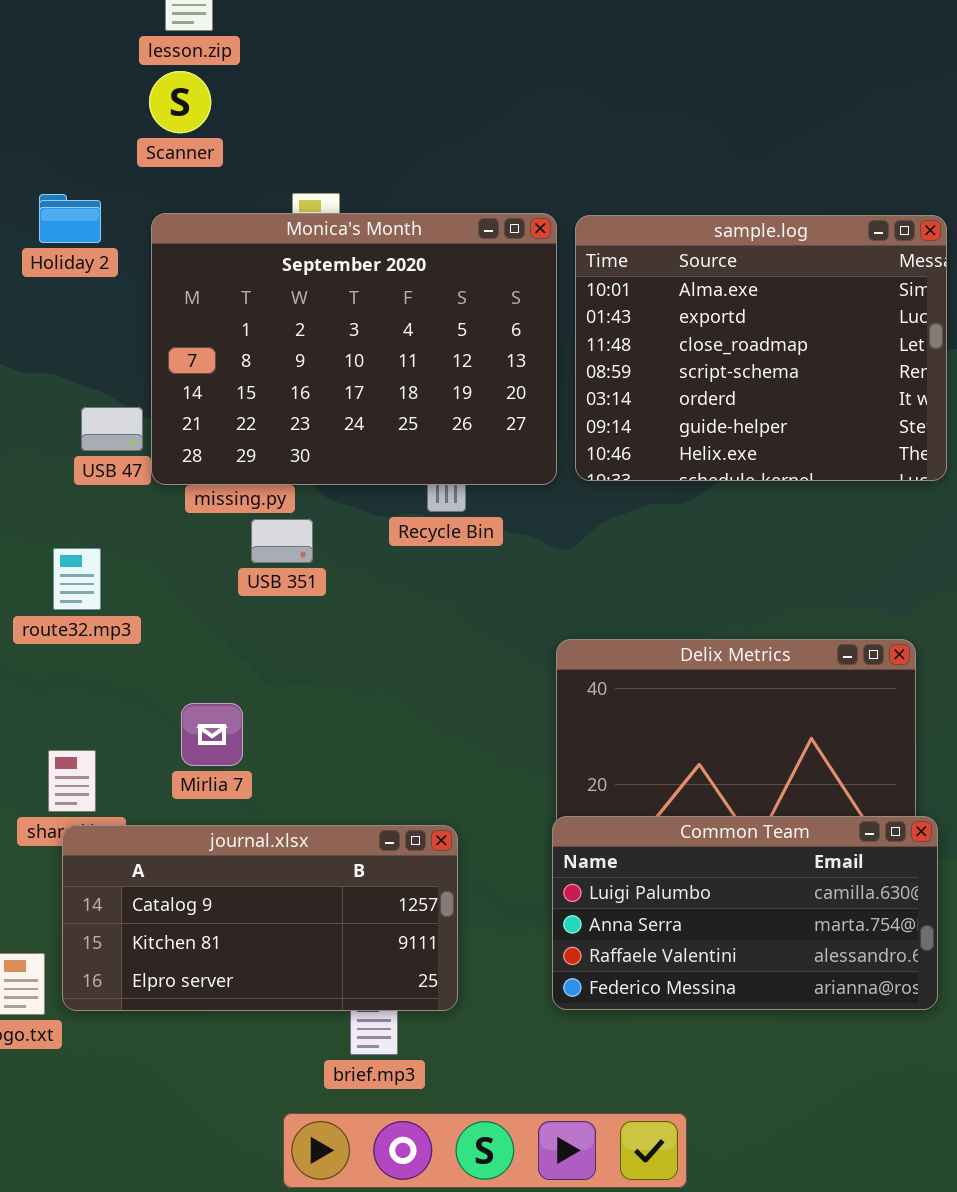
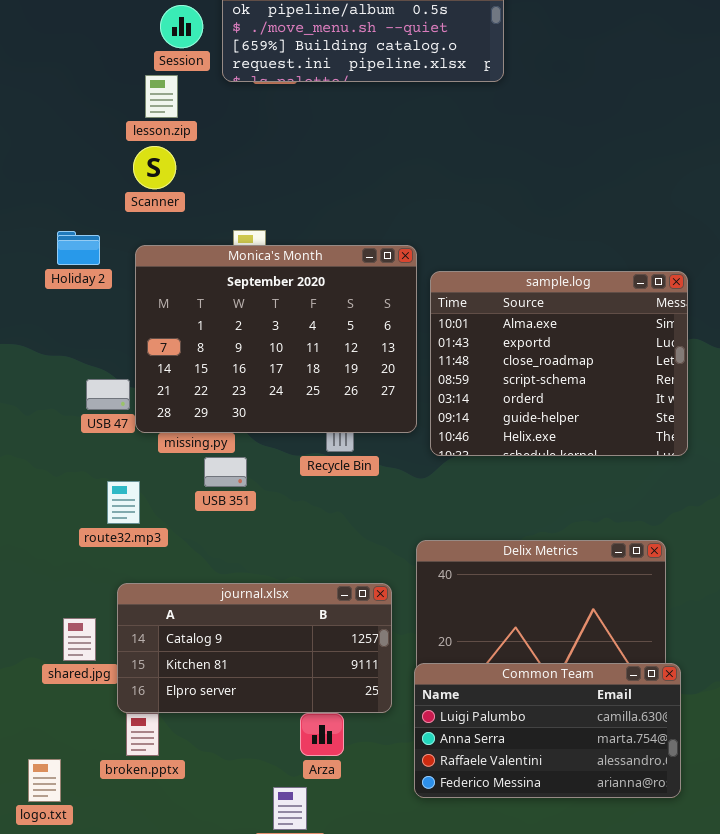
sample.log: [575,215,947,481] -> [430,271,688,456], moved
route32.mp3: [53,548,101,610] -> [107,481,140,524], moved
journal.xlsx: [62,825,458,1011] -> [117,583,392,713], moved

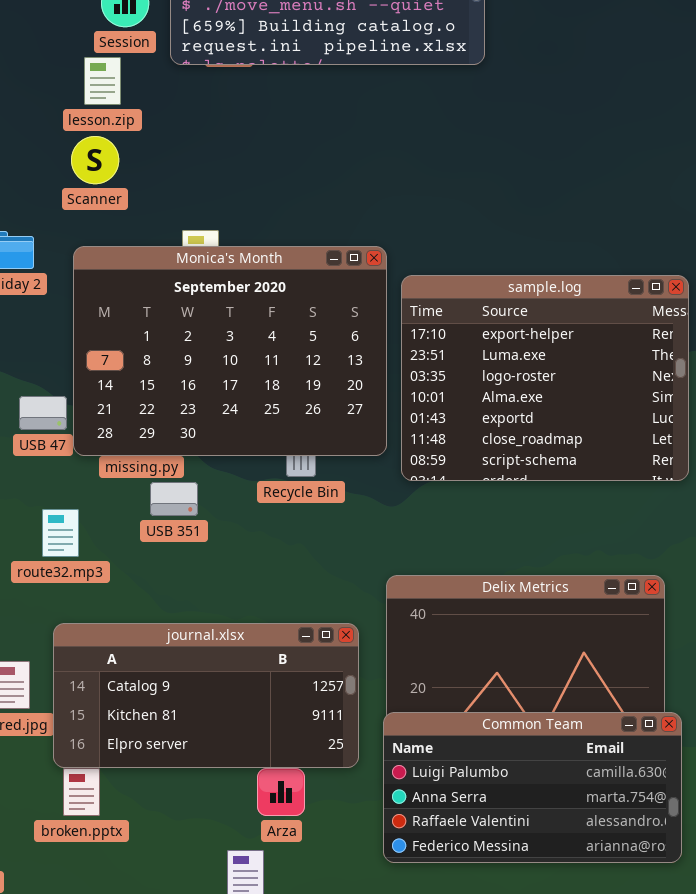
sample.log: [430,271,688,456] -> [401,275,689,481], scrolled up 3 rows

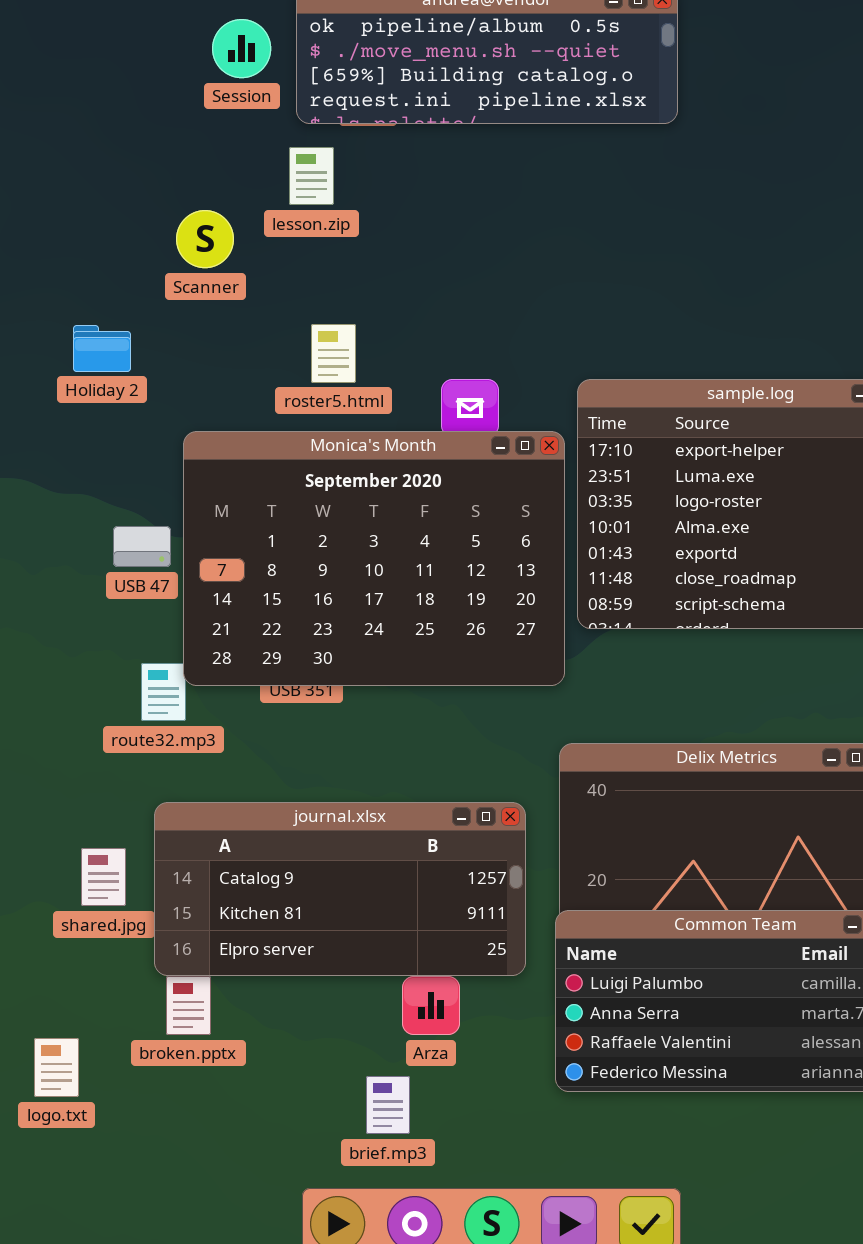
lesson.zip: [84,57,121,105] -> [289,147,334,205], moved
Monica's Month: [73,246,387,456] -> [183,431,565,686], moved

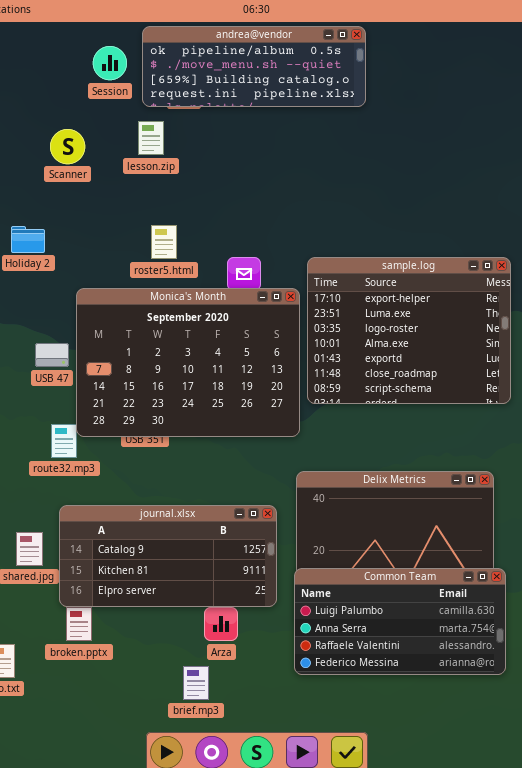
Scanner: [176,210,234,268] -> [50,129,85,164], moved

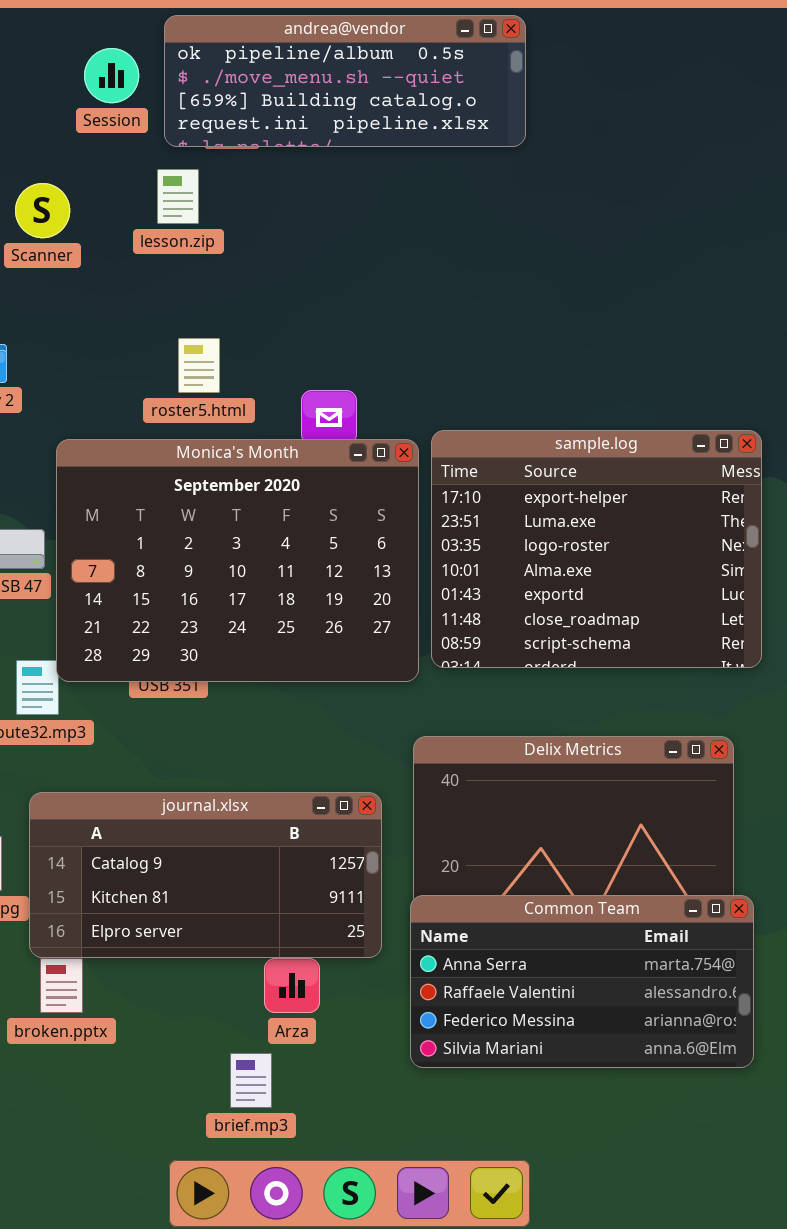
sample.log: [307,257,511,404] -> [431,430,762,668], moved
Common Team: [294,568,506,675] -> [410,895,754,1068], scrolled down 1 row

